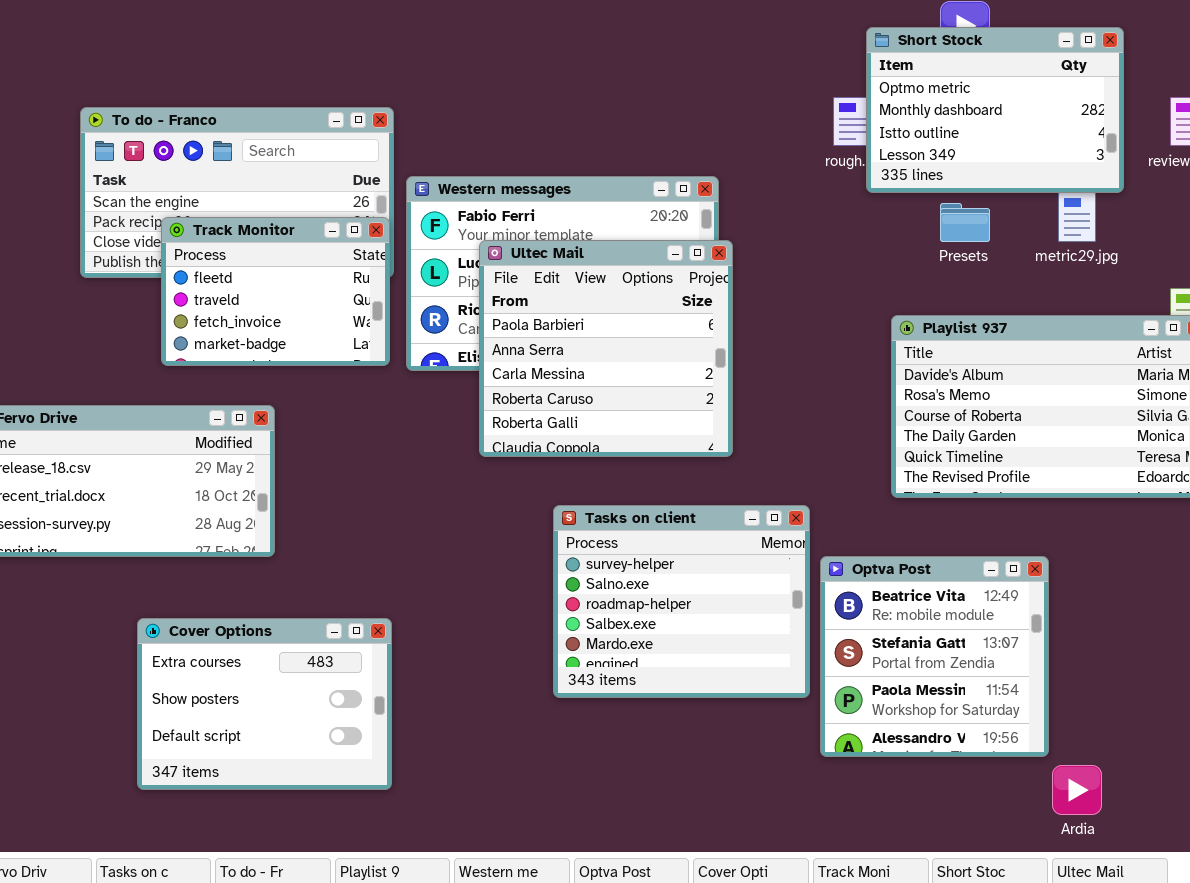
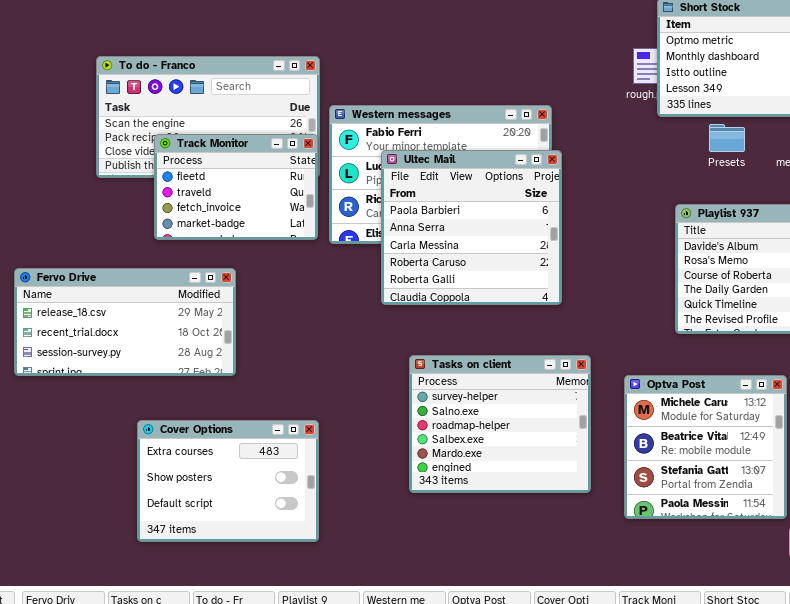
Tasks on client: [553,505,810,698] -> [409,355,591,493], moved
Optva Post: [820,556,1049,757] -> [624,375,787,519], scrolled up 1 row

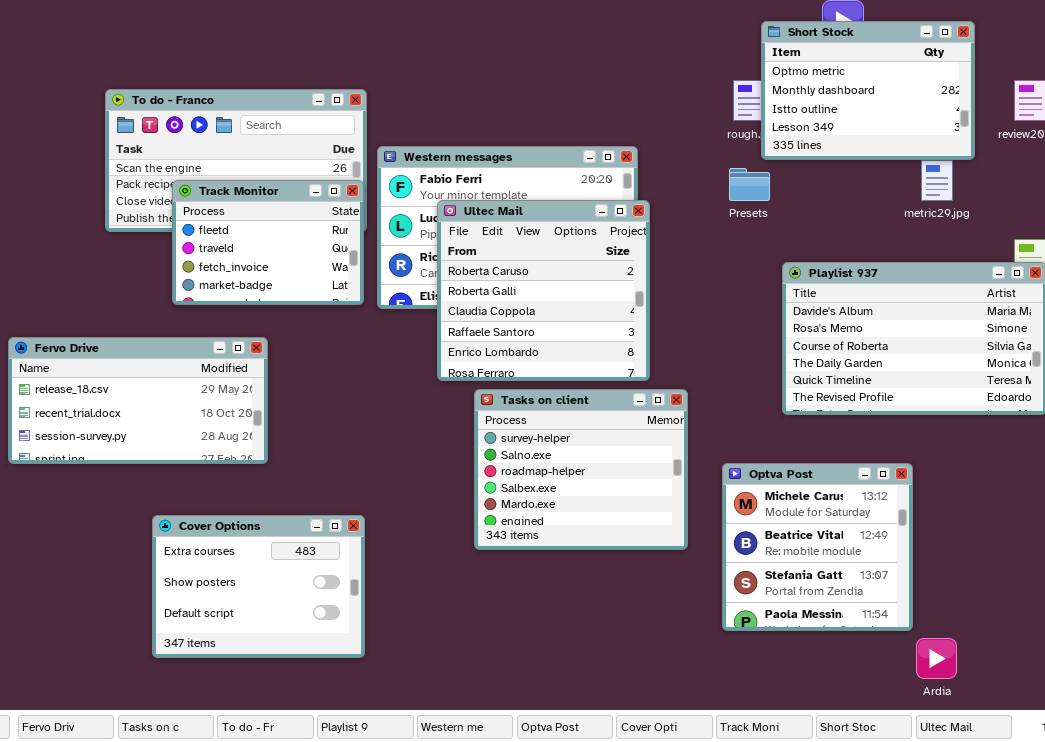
Presets: [709,124,745,152] -> [729,168,770,201], moved
Ultec Mail: [381,150,562,305] -> [437,200,650,381], scrolled down 3 rows
Tasks on client: [409,355,591,493] -> [474,389,688,550], moved

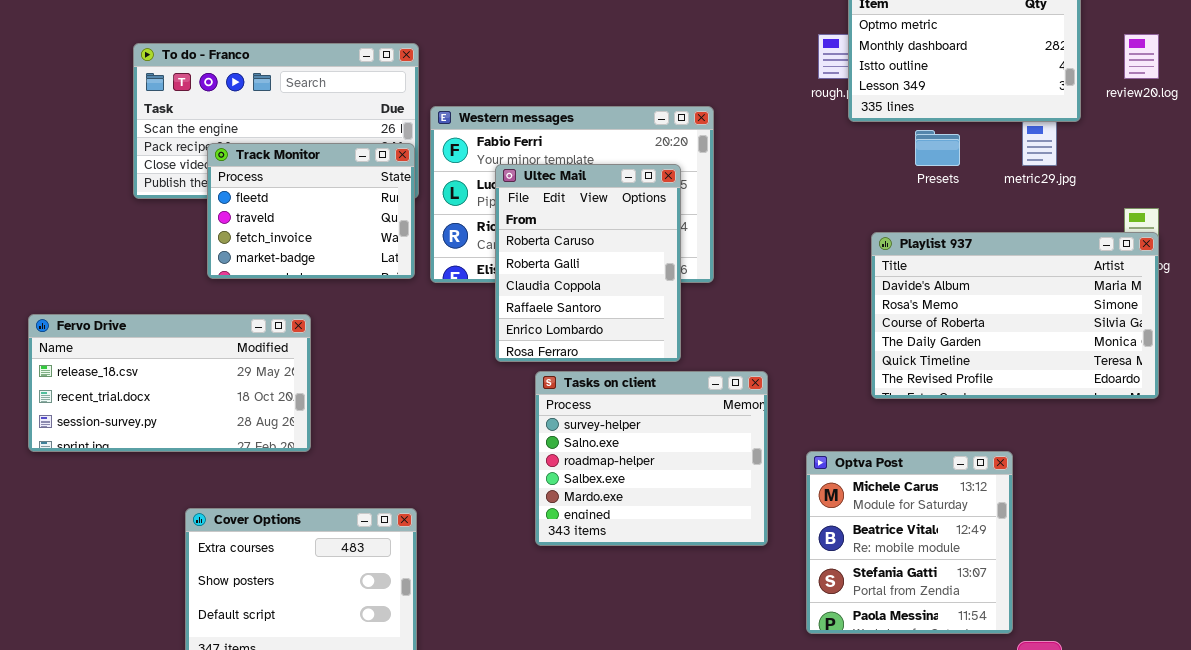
Presets: [729,168,770,201] -> [915,130,960,166], moved
Ultec Mail: [437,200,650,381] -> [495,164,681,362], resized

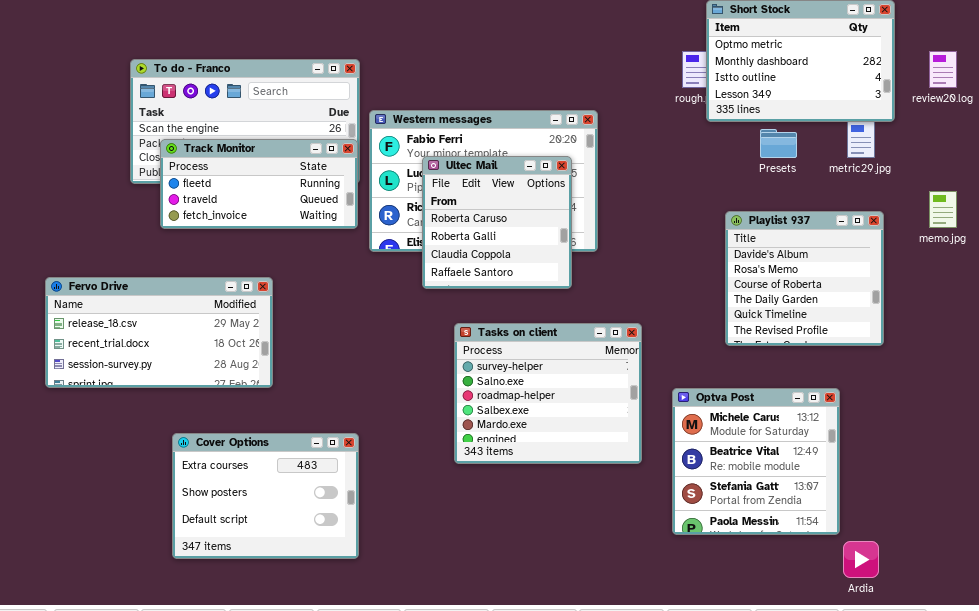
Track Monitor: [207,143,415,279] -> [160,139,358,229], resized
Ultec Mail: [495,164,681,362] -> [422,156,572,289], resized
Playlist 937: [871,232,1159,399] -> [725,211,884,346], resized

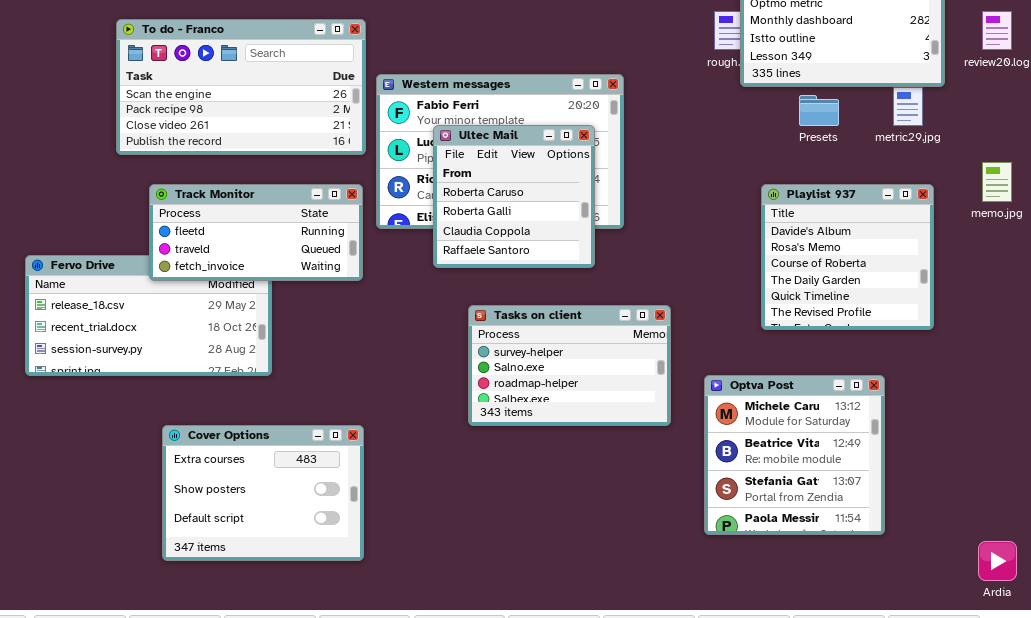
Track Monitor: [160,139,358,229] -> [149,184,363,281], moved
Tasks on client: [454,323,642,464] -> [468,305,671,426], resized
Ardia: [843,541,879,578] -> [978,541,1017,581], moved

